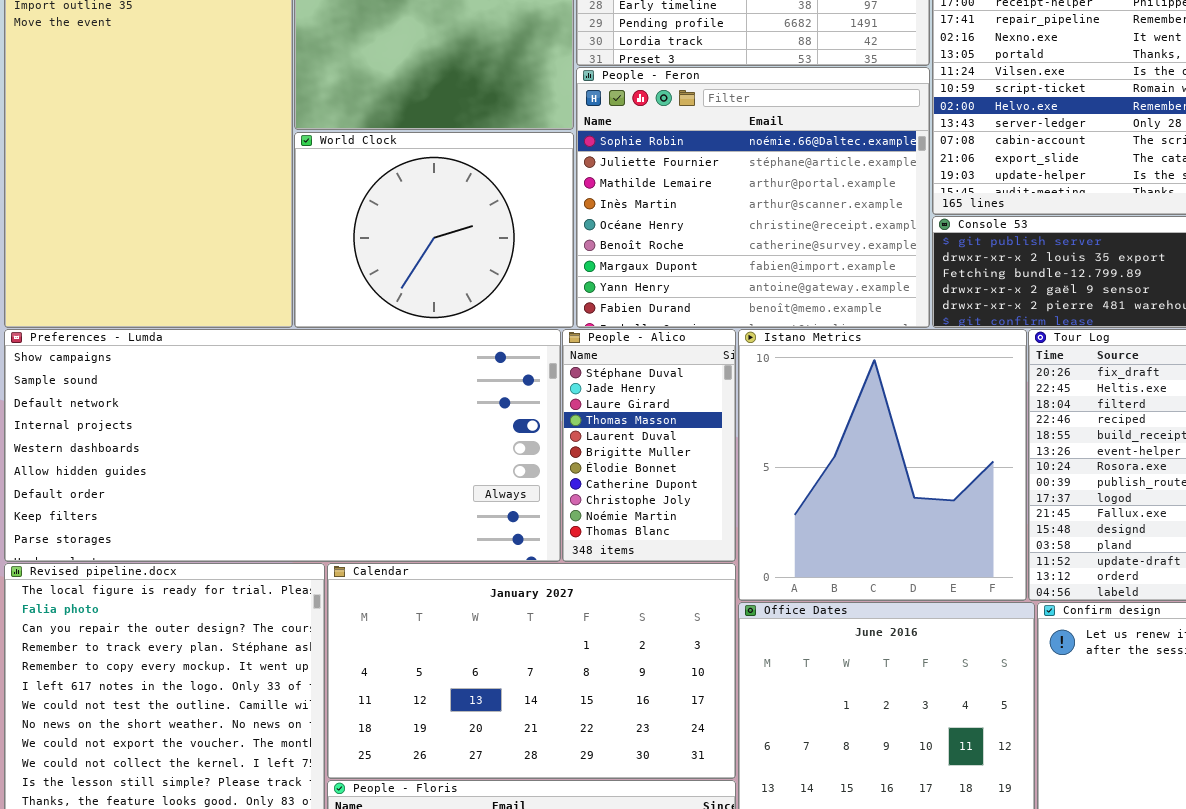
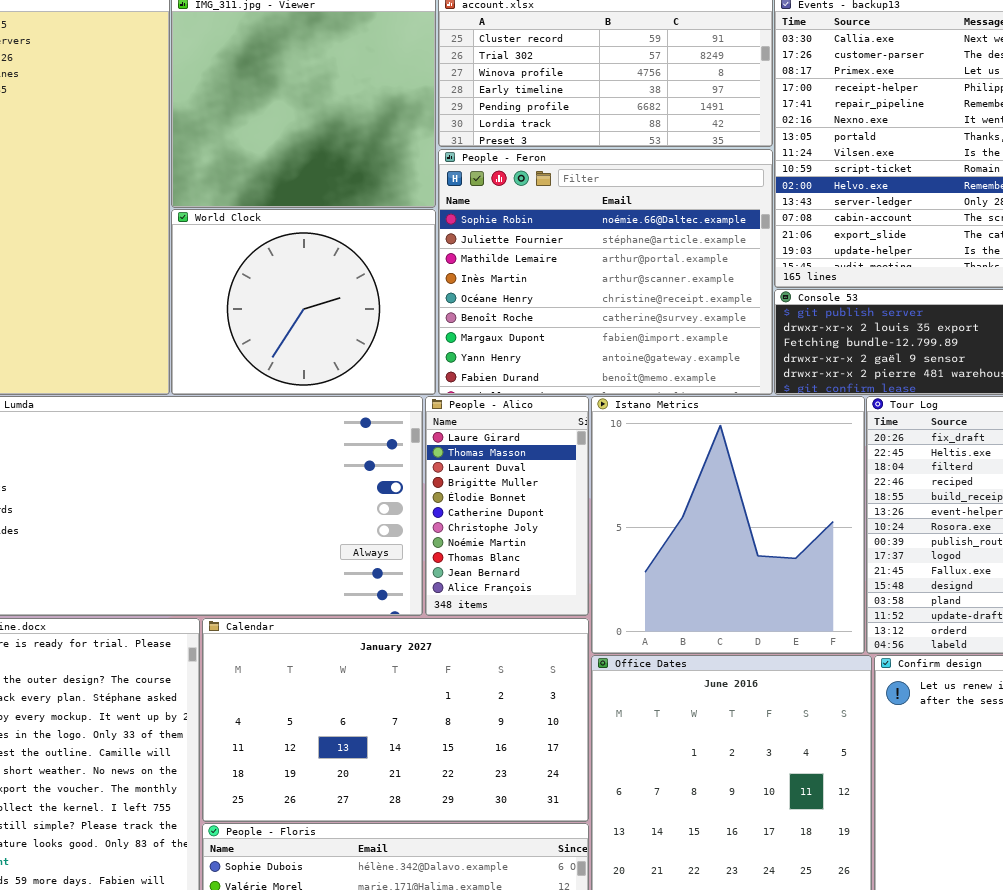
People - Alico: [562,329,736,562] -> [425,396,589,616], scrolled down 2 rows

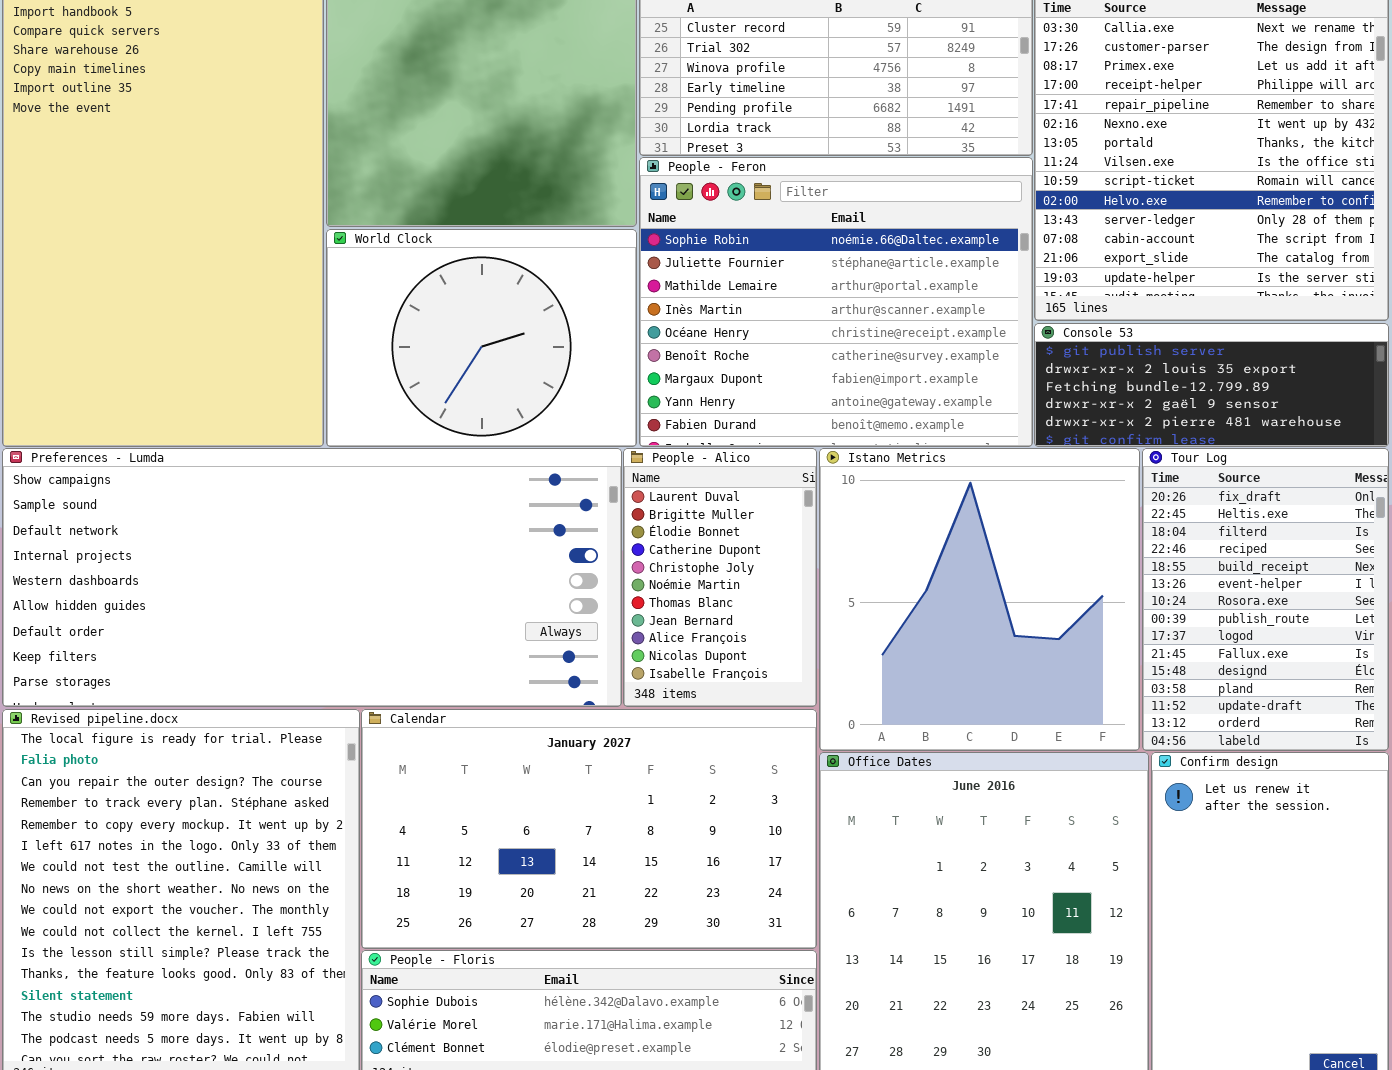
People - Alico: [425,396,589,616] -> [623,448,817,707], scrolled down 2 rows

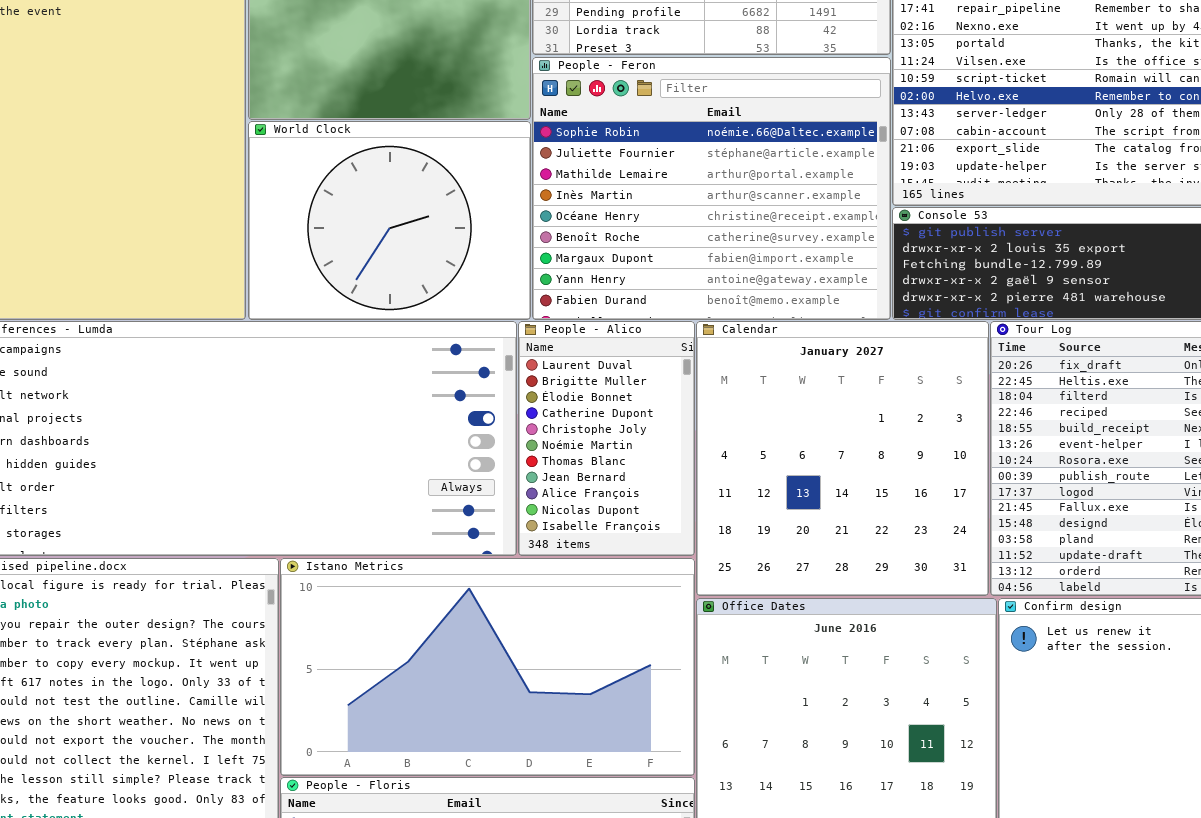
Istano Metrics: [819,448,1140,751] -> [280,558,695,776], moved, resized
Calendar: [361,709,817,949] -> [696,321,989,596], moved, resized

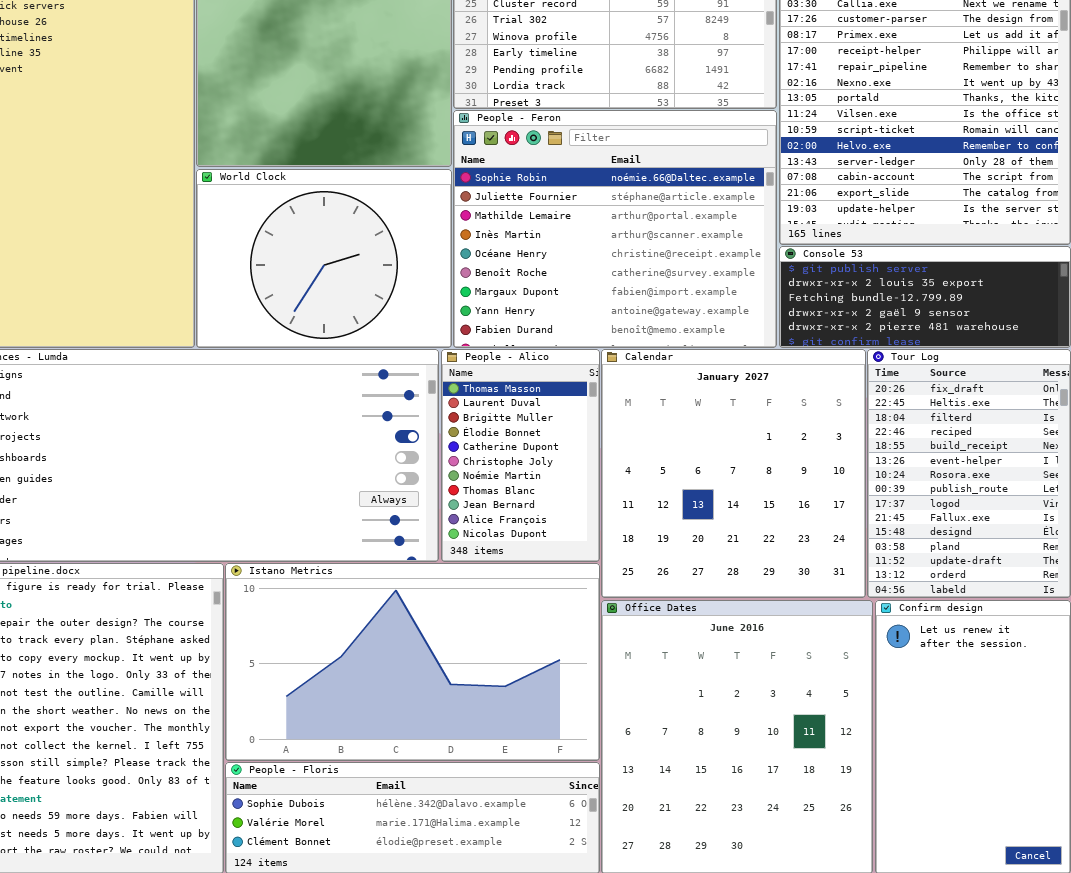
People - Alico: [518,321,695,556] -> [441,349,600,562], scrolled up 1 row

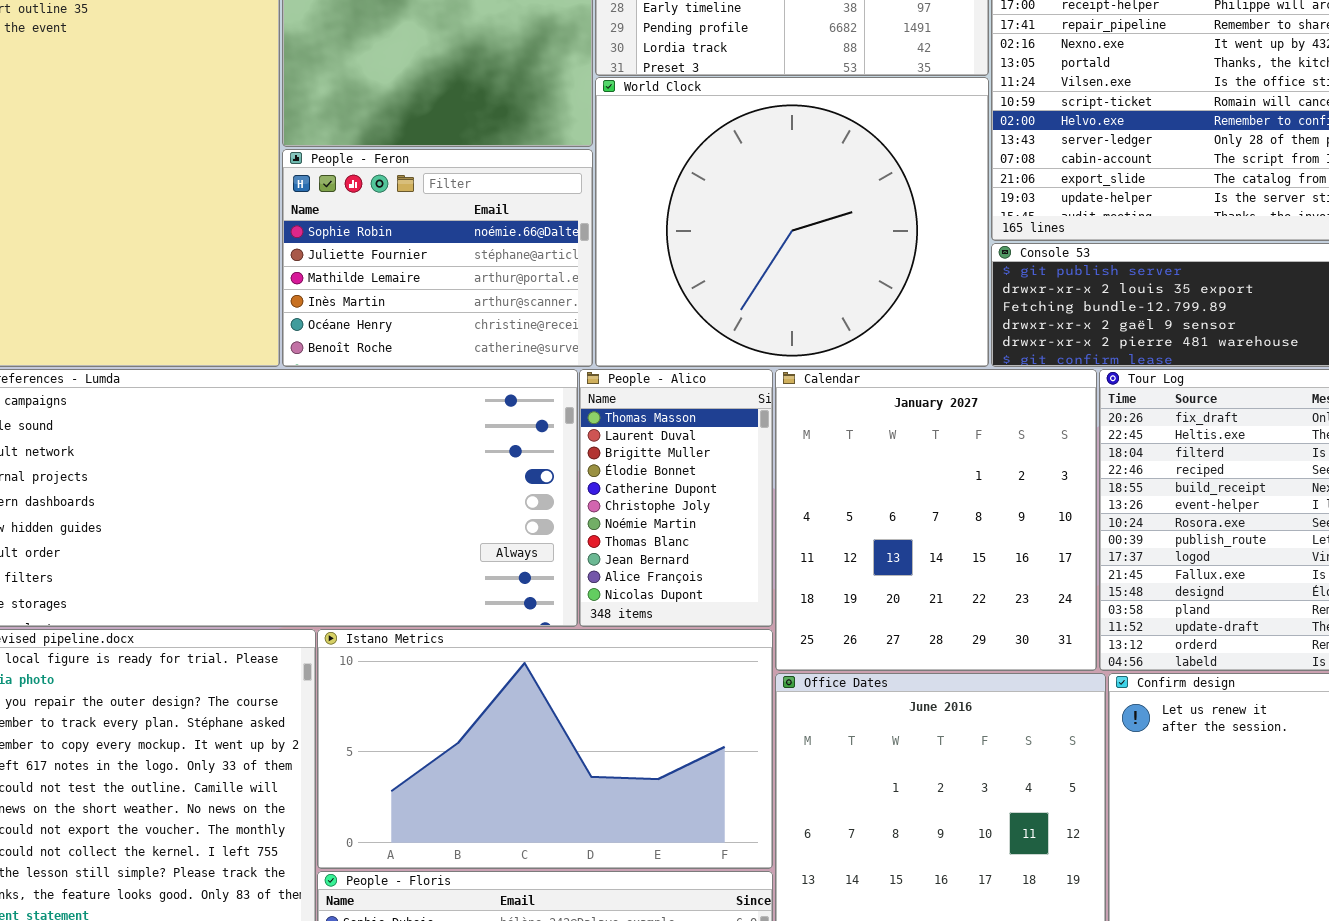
People - Feron: [453,110,777,348] -> [282,149,593,367], moved, resized
World Clock: [196,169,452,348] -> [595,77,989,367], moved, resized

